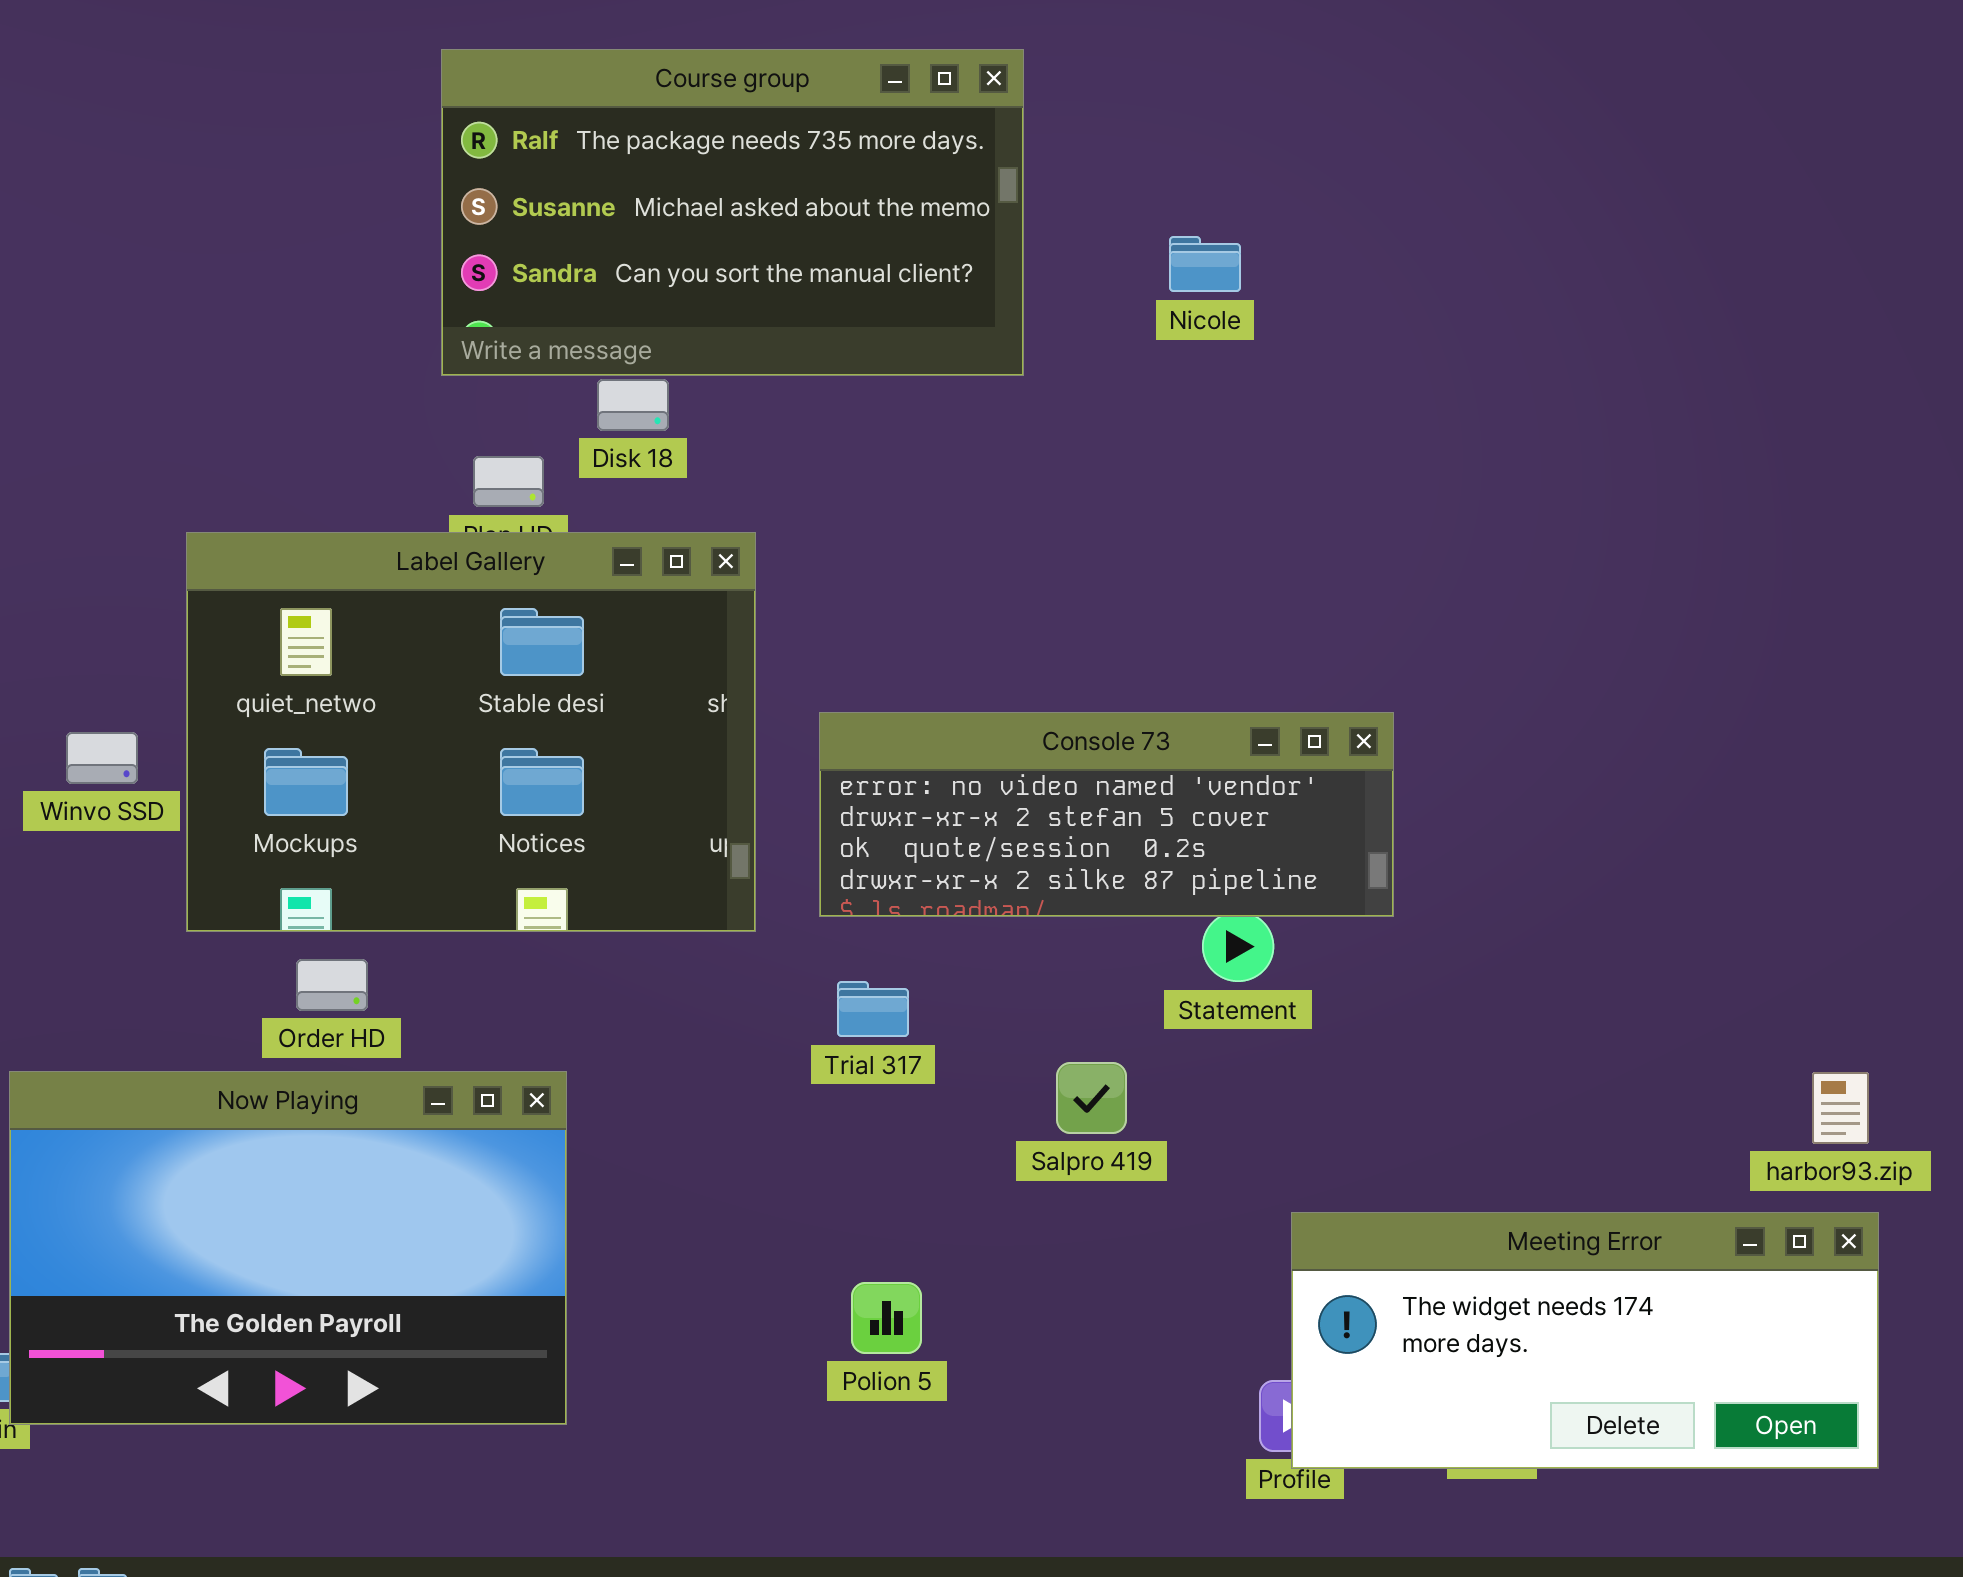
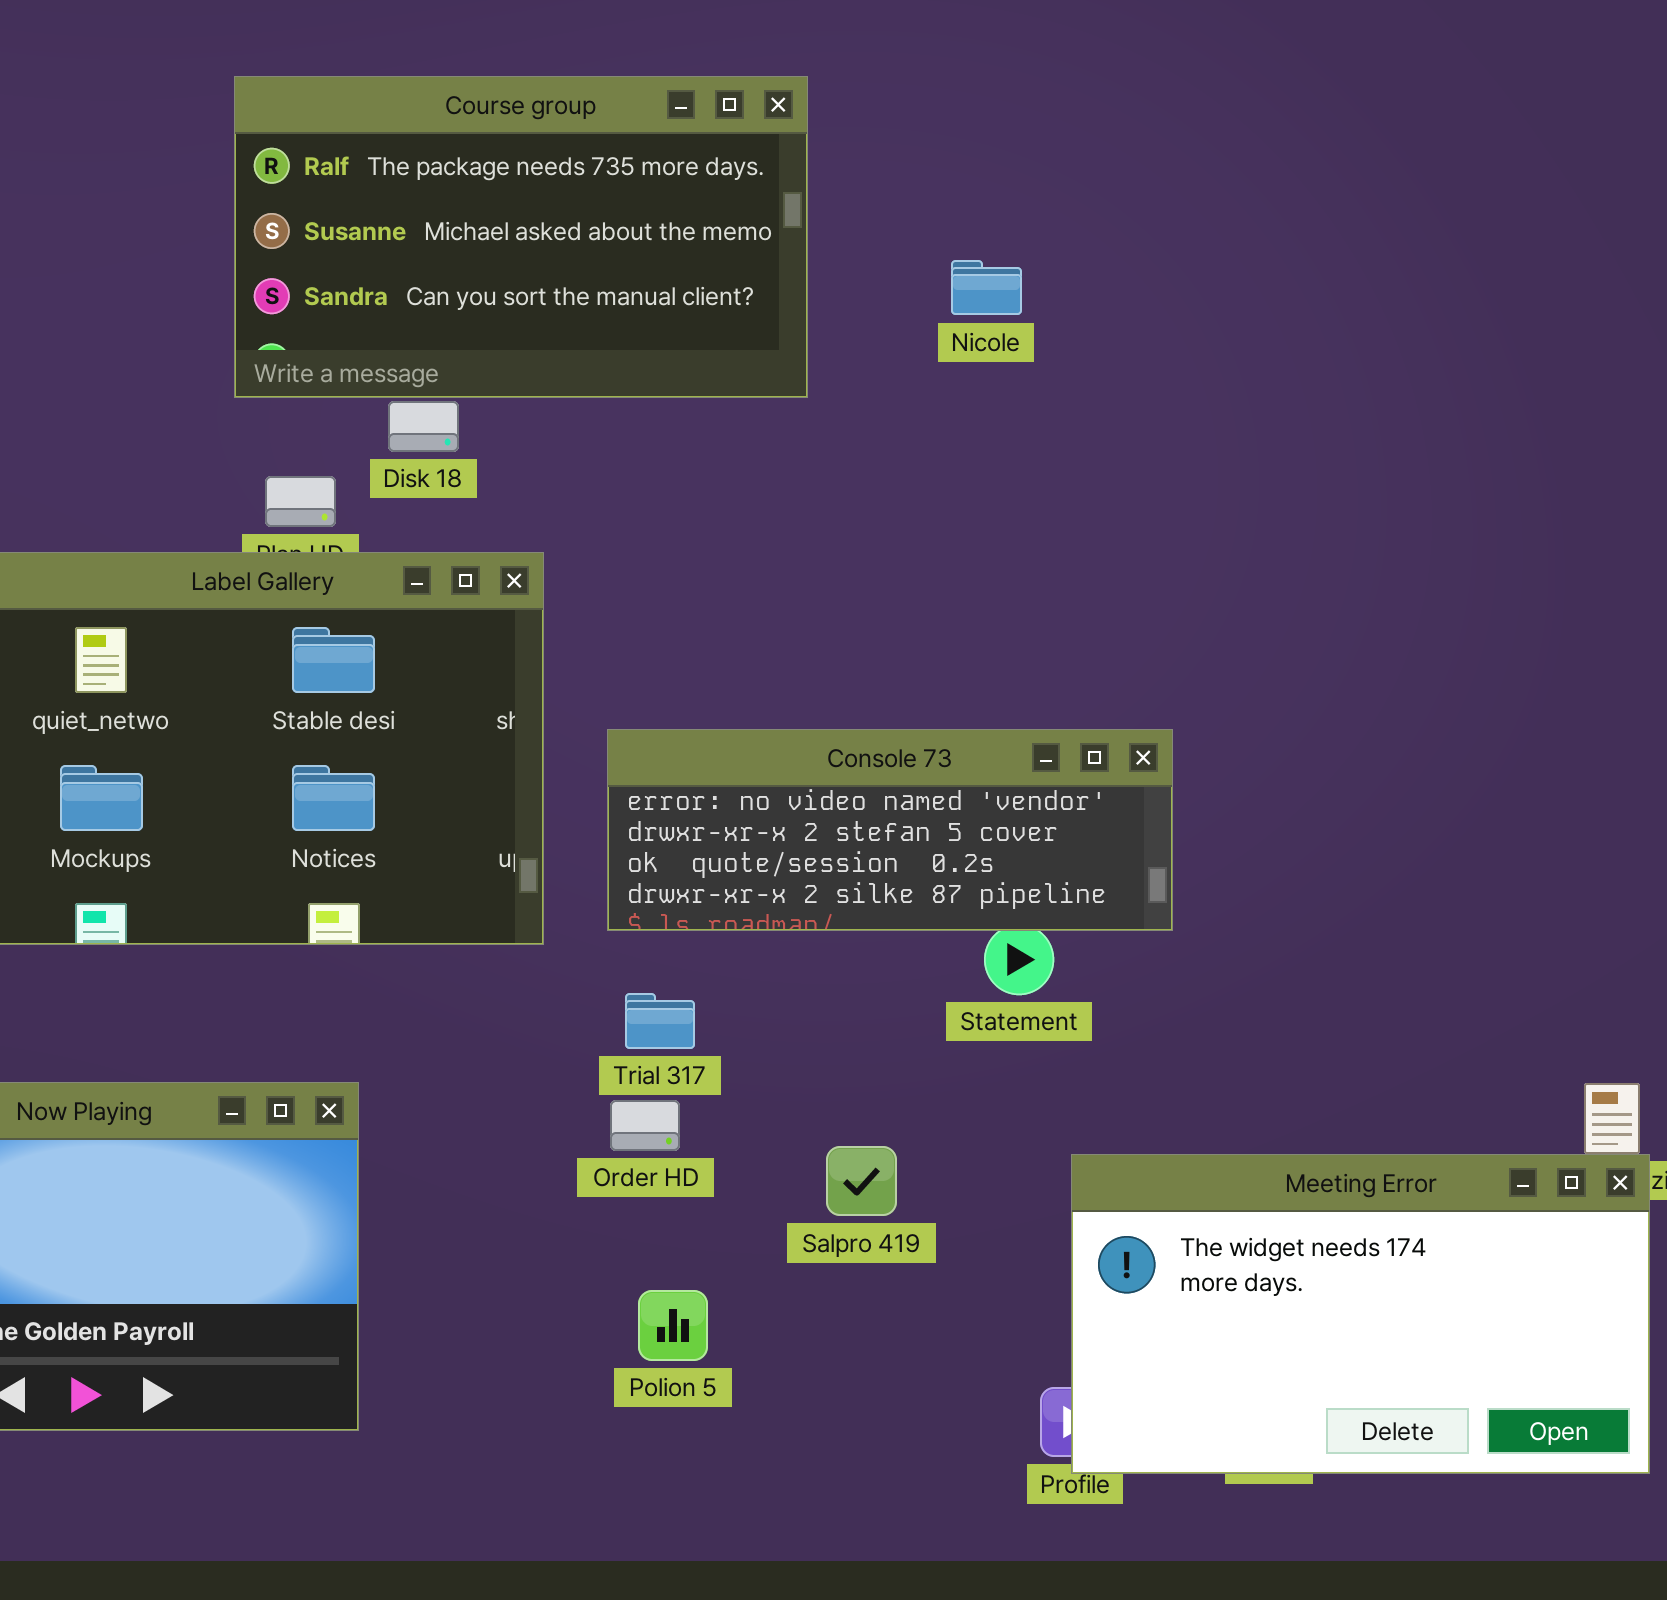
Order HD: [296,959,368,1011] -> [610,1100,680,1151], moved
Salpro 419: [1056,1062,1127,1134] -> [826,1146,897,1216], moved
Meeting Error: [1291,1212,1879,1469] -> [1071,1154,1650,1474], resized

